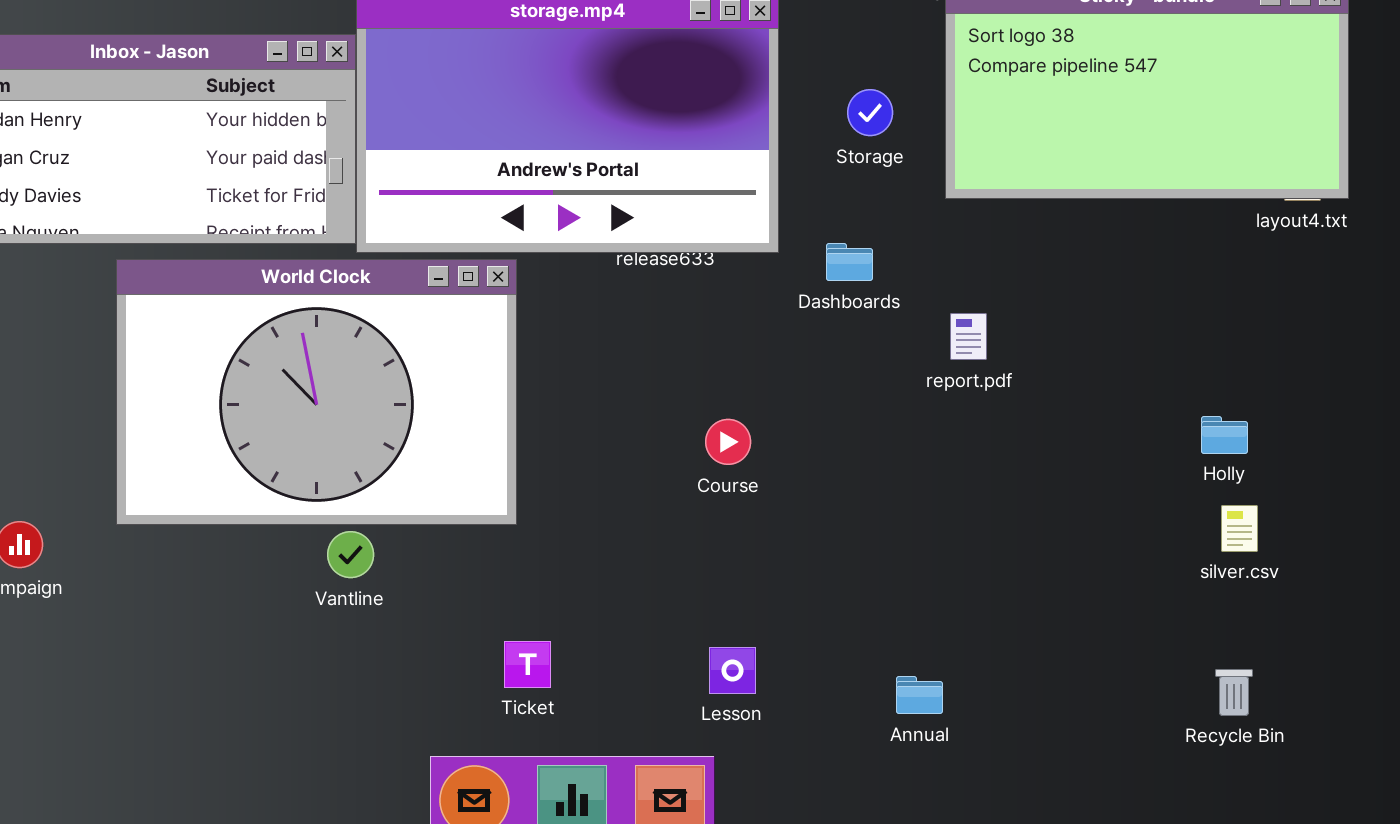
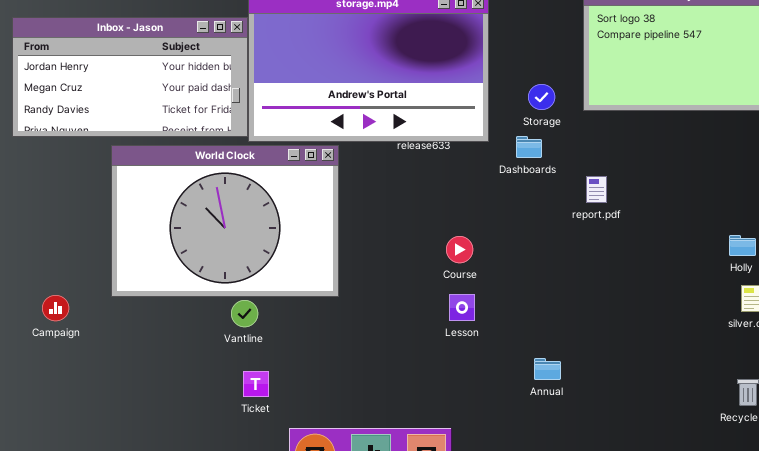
Storage: [847,89,893,136] -> [528,84,555,110], moved
Ticket: [504,641,551,688] -> [243,371,269,397], moved
Lesson: [709,647,756,694] -> [449,294,475,321], moved
Annual: [896,676,943,714] -> [534,358,561,380], moved

